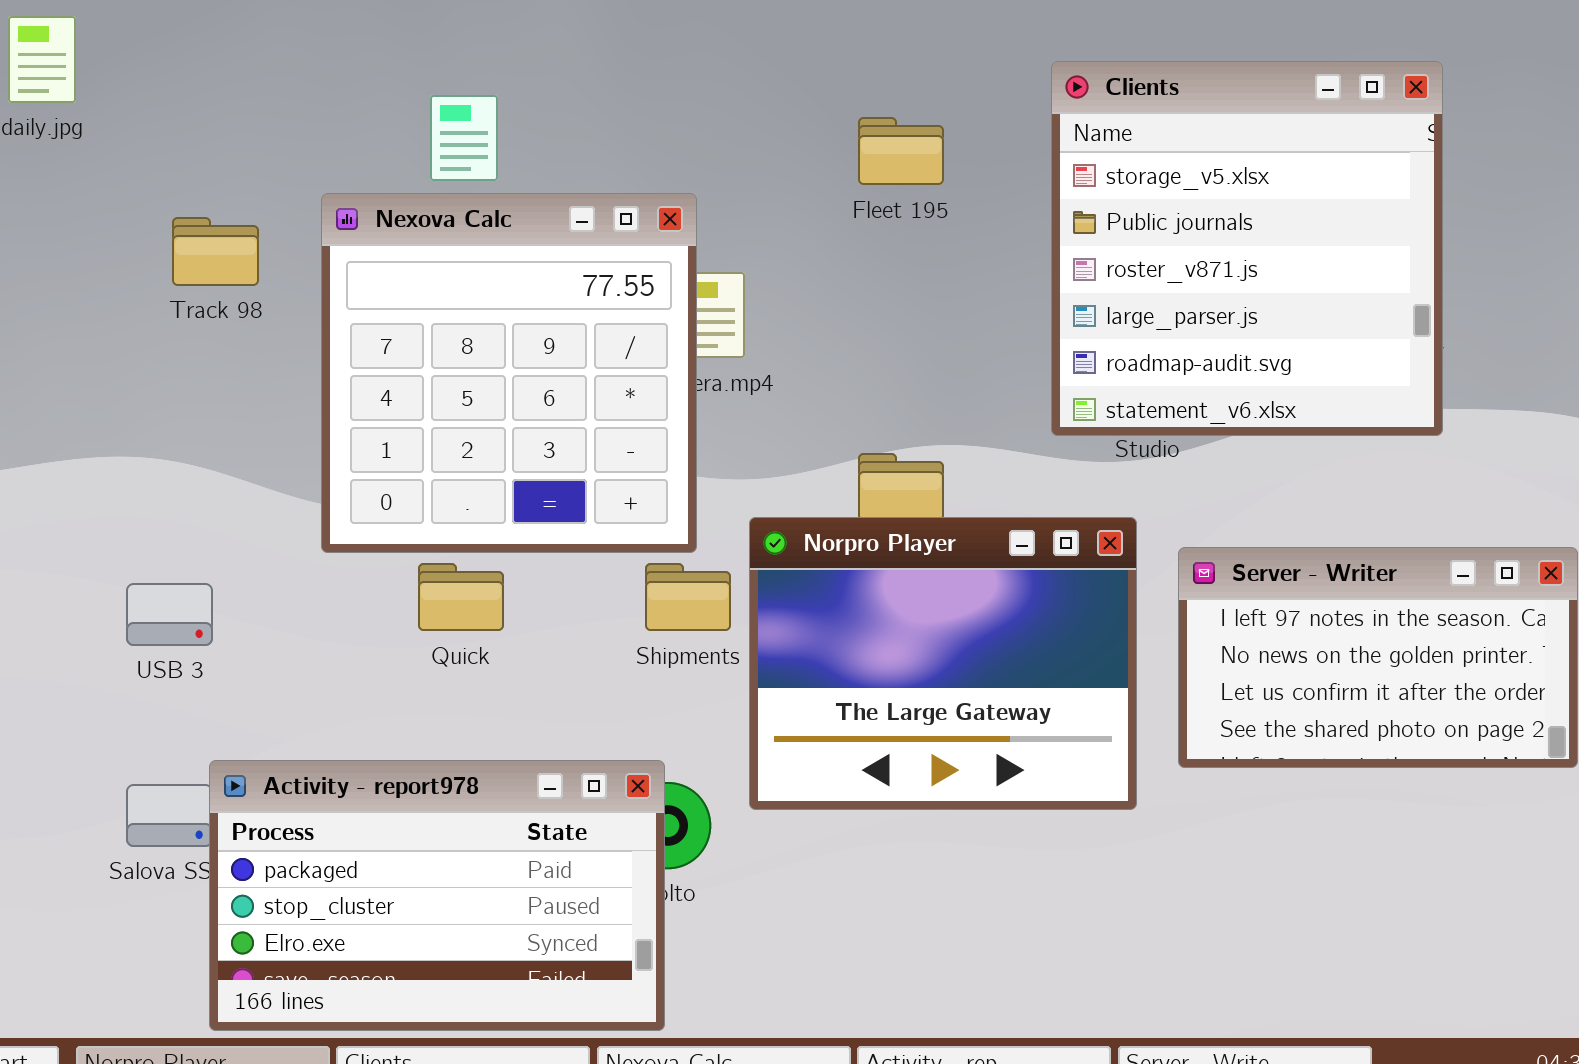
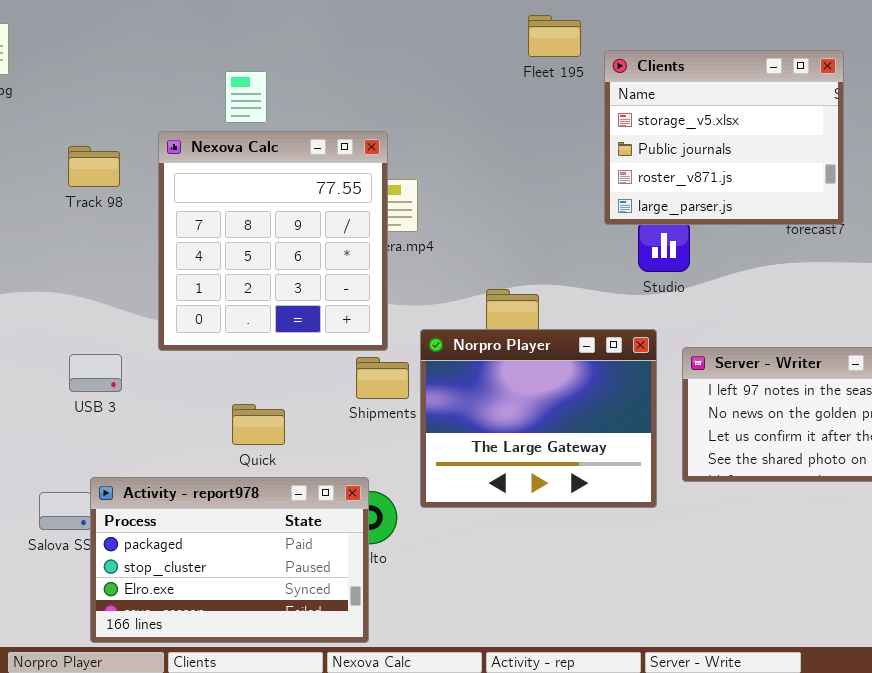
Clients: [1051,61,1443,436] -> [604,50,844,225], resized
Fleet 195: [858,117,944,185] -> [528,15,581,57], moved
Quick: [418,563,504,631] -> [232,404,285,445], moved
USB 3: [126,583,213,646] -> [69,354,122,392], moved

